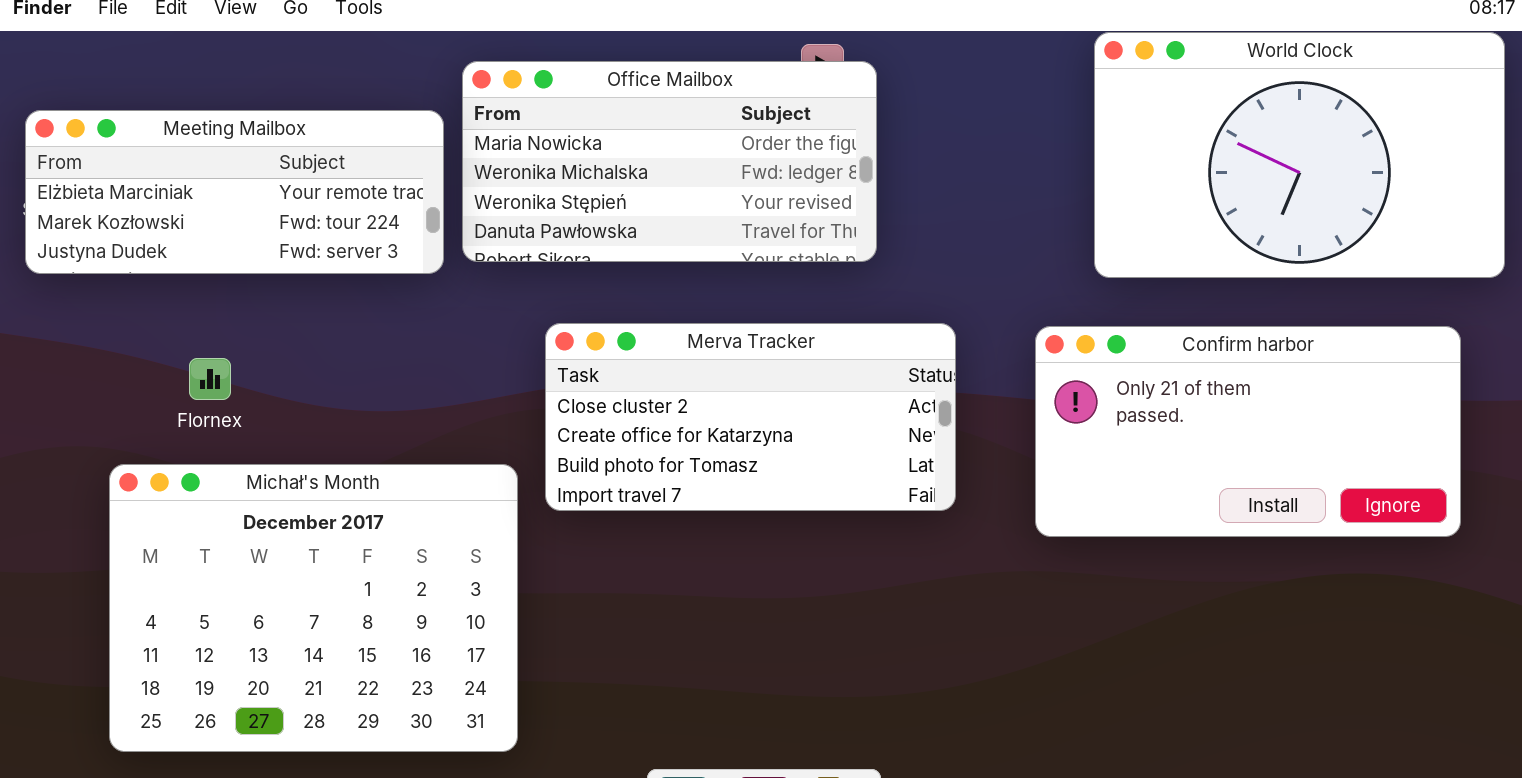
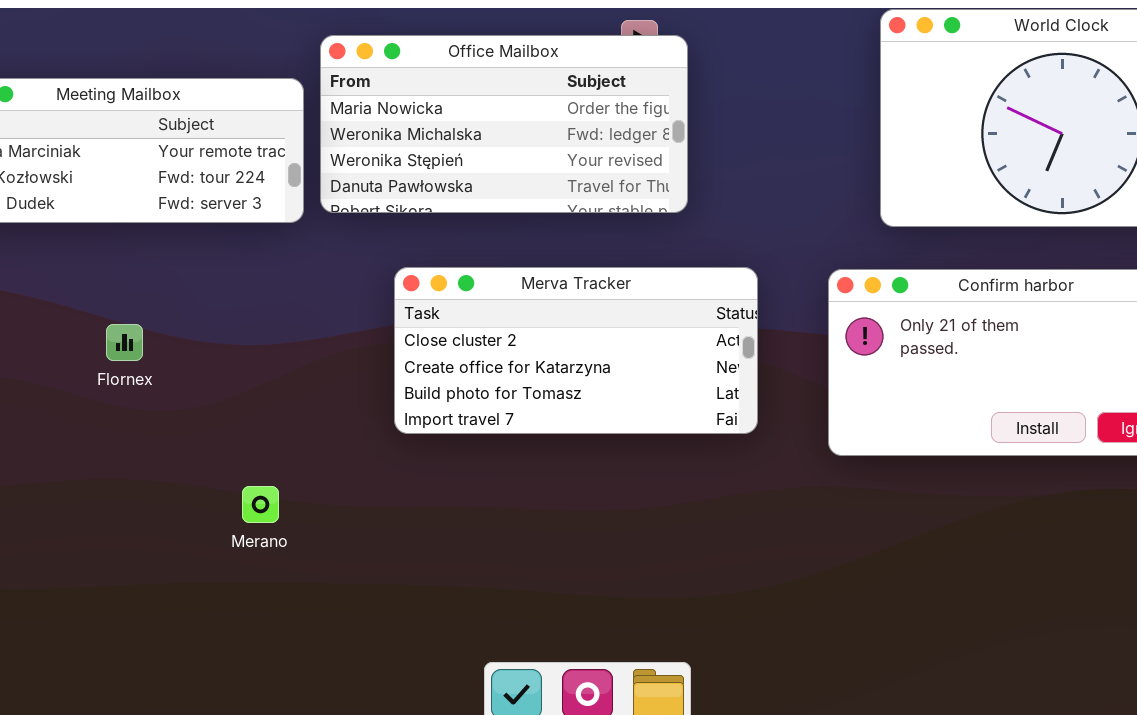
Flornex: [189,358,231,400] -> [106,324,143,361], moved
Michał's Month: [109,464,518,752] -> none, closed

